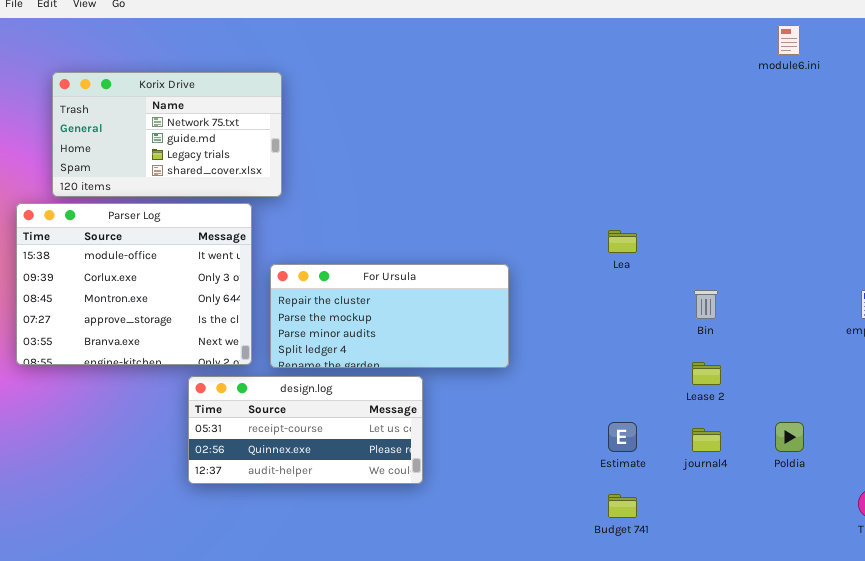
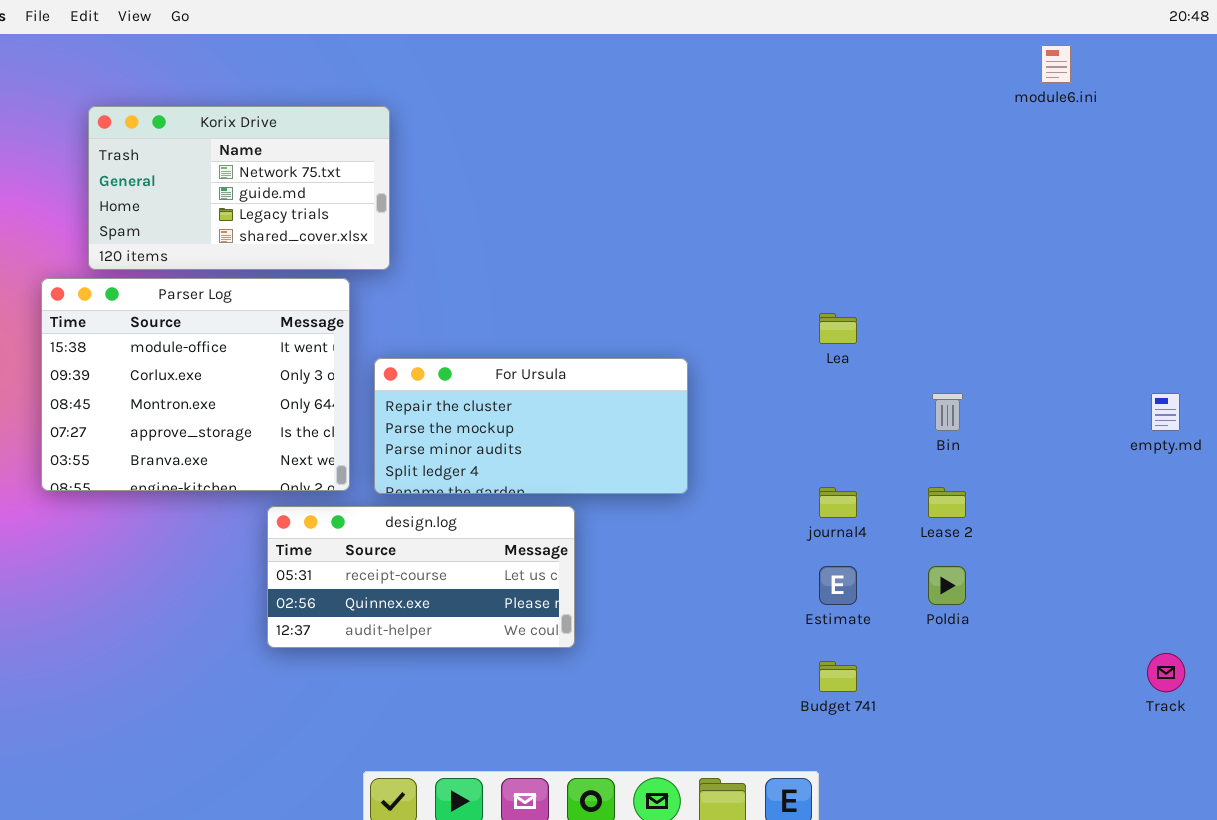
Poldia: [775,422,804,452] -> [928,566,966,605], moved
journal4: [692,428,721,452] -> [819,487,857,518], moved

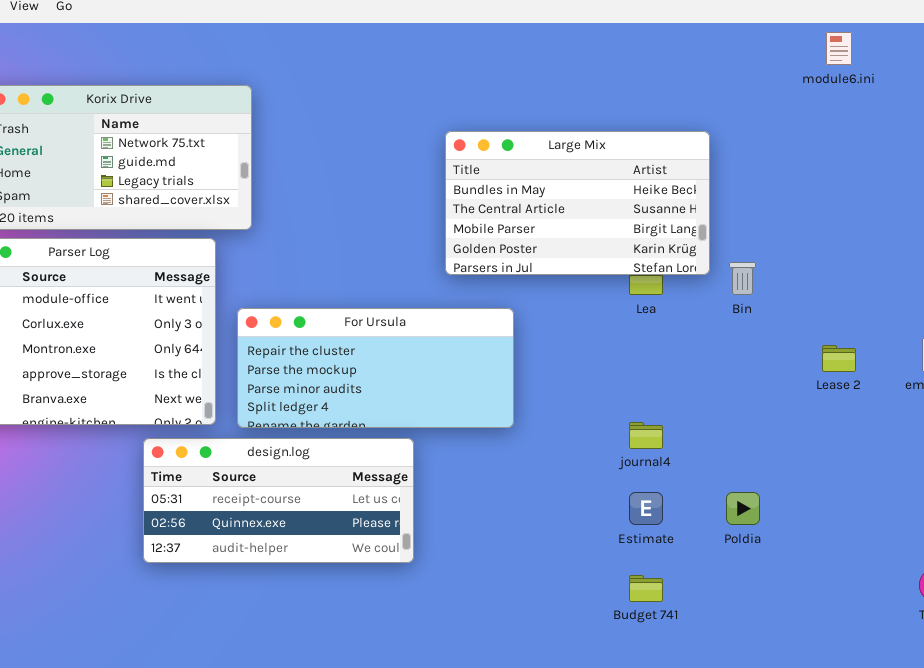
Large Mix: none -> [445,131,710,275], opened
Bin: [932,393,963,431] -> [729,262,756,295], moved
Lease 2: [928,487,966,518] -> [822,345,856,372], moved

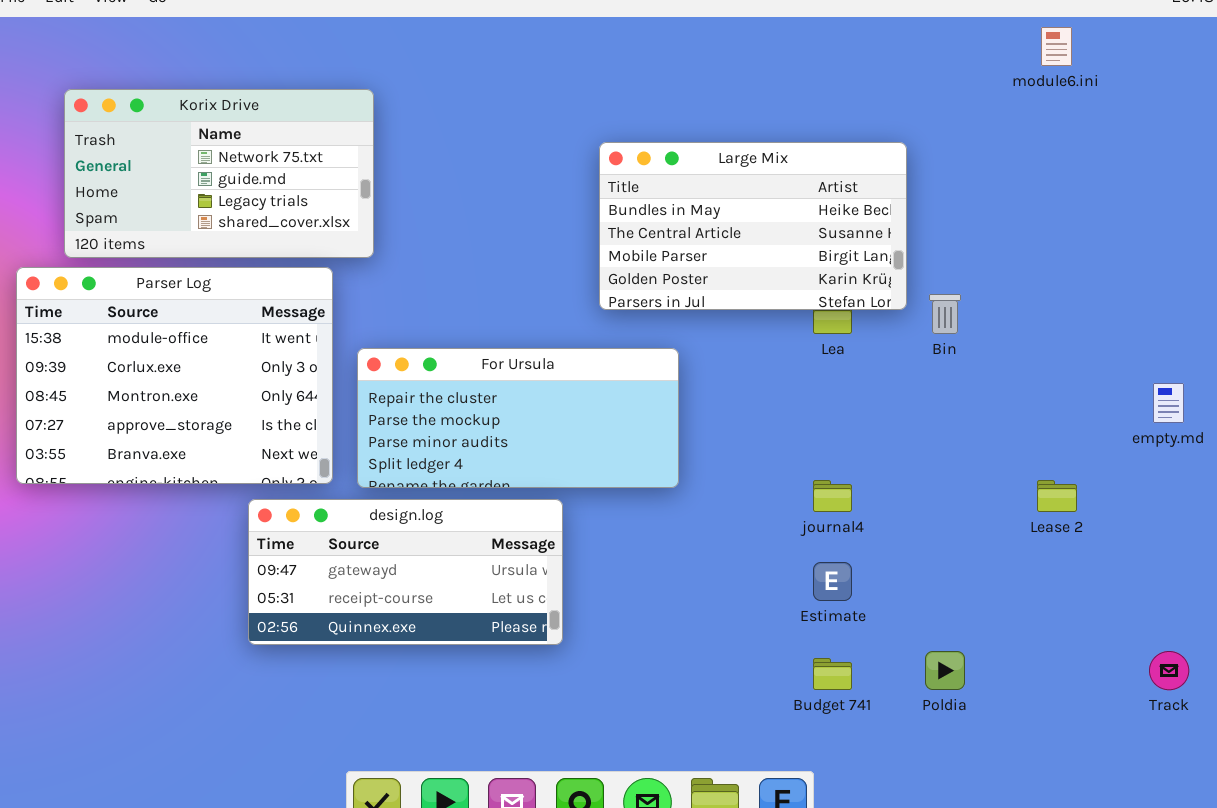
Lease 2: [822,345,856,372] -> [1037,480,1077,512], moved
design.log: [143,438,414,563] -> [248,499,563,645], scrolled up 1 row
Poldia: [726,492,760,525] -> [925,651,965,690], moved

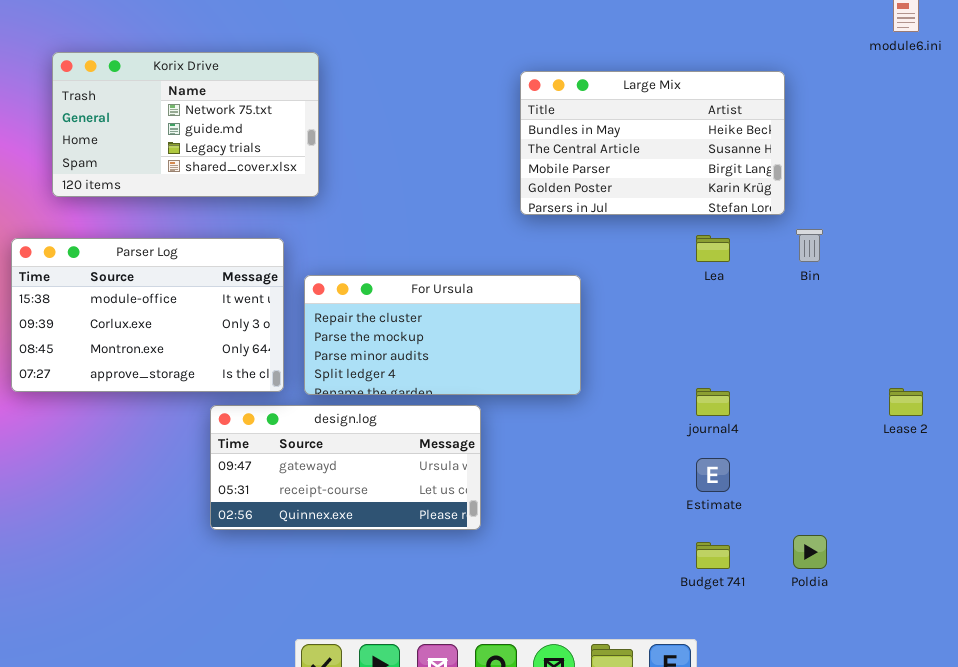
Large Mix: [599,142,907,310] -> [520,71,785,215], moved
Parser Log: [16,267,333,484] -> [11,238,284,392], resized

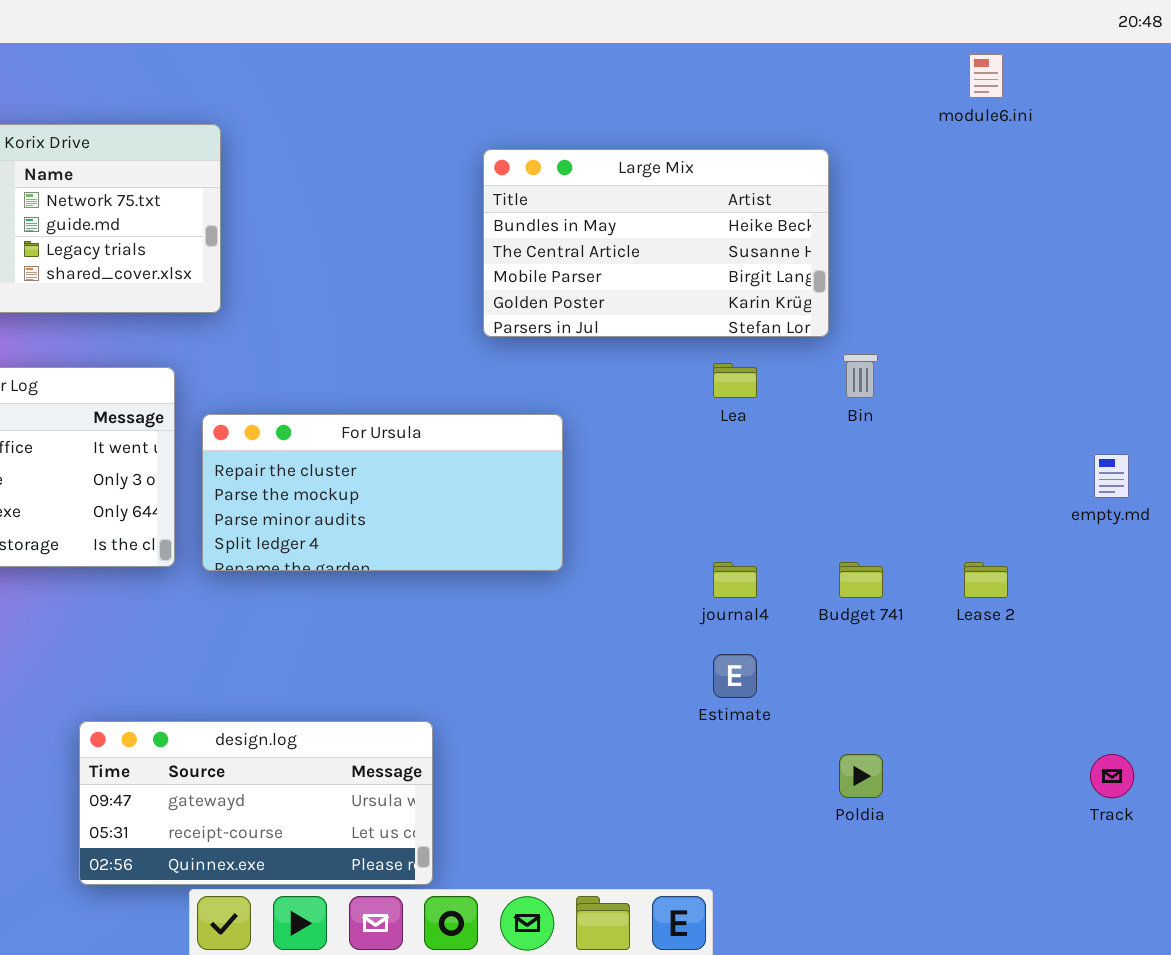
design.log: [210,405,481,530] -> [79,721,433,885], moved
Budget 741: [696,542,730,569] -> [839,562,883,598], moved

